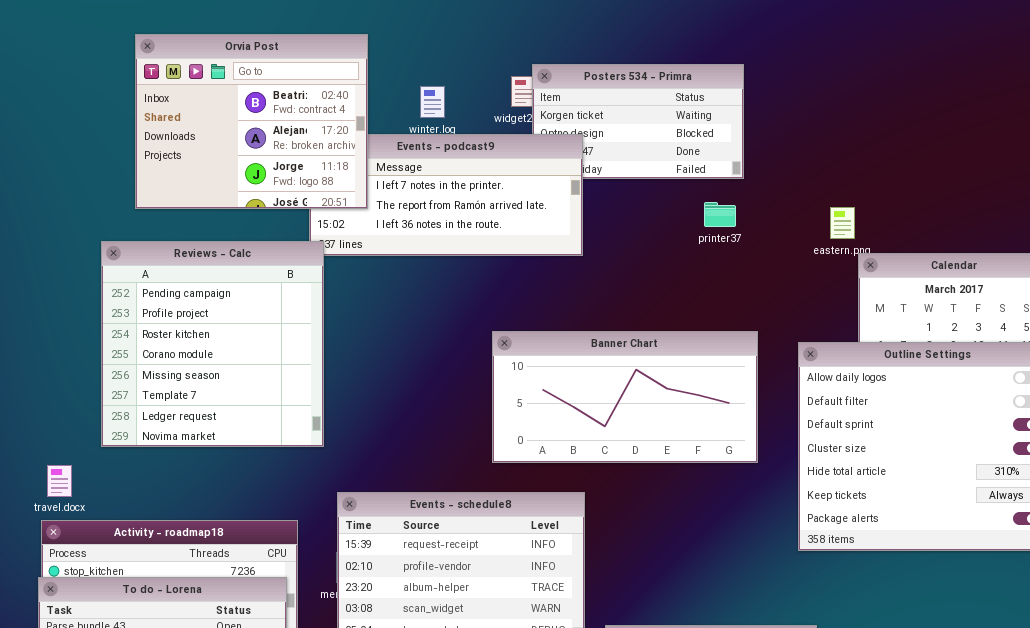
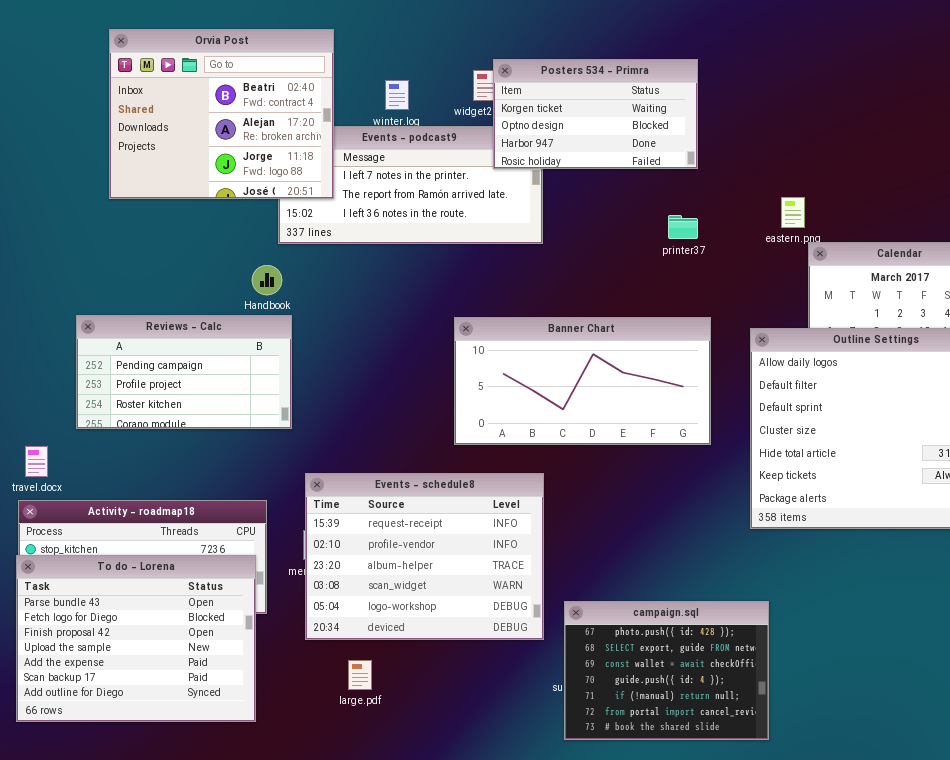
Posters 534 - Primra: [532,64,744,179] -> [493,59,698,169], raised
printer37: [704,202,736,227] -> [668,215,698,239], moved
Reviews - Calc: [101,241,324,447] -> [76,315,292,429], resized

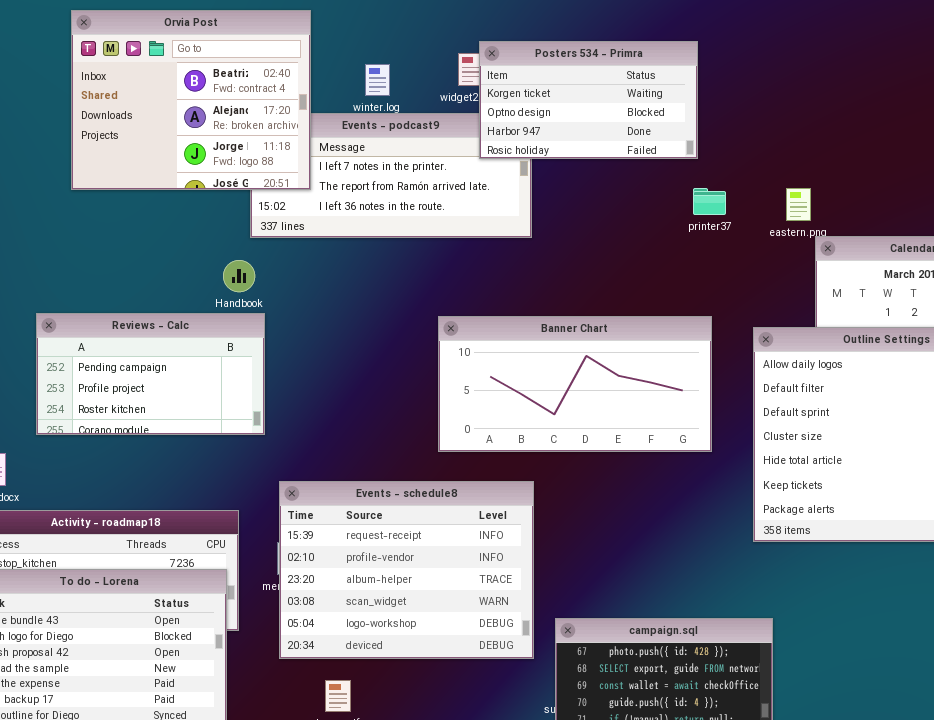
printer37: [668,215,698,239] -> [693,188,726,215], moved

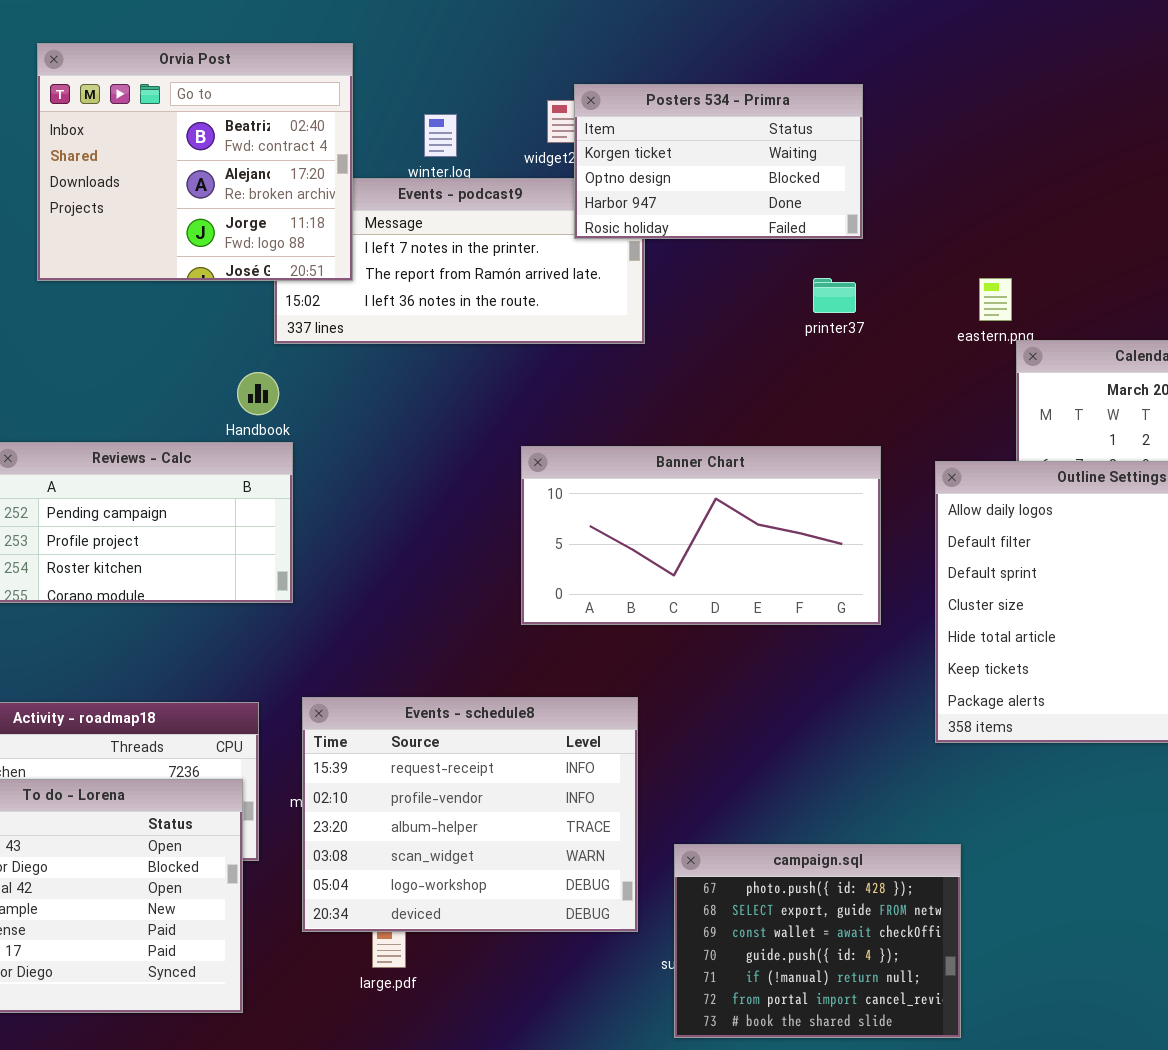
printer37: [693,188,726,215] -> [813,278,856,313], moved
Events - schedule8: [279,481,534,659] -> [302,697,638,932], moved

